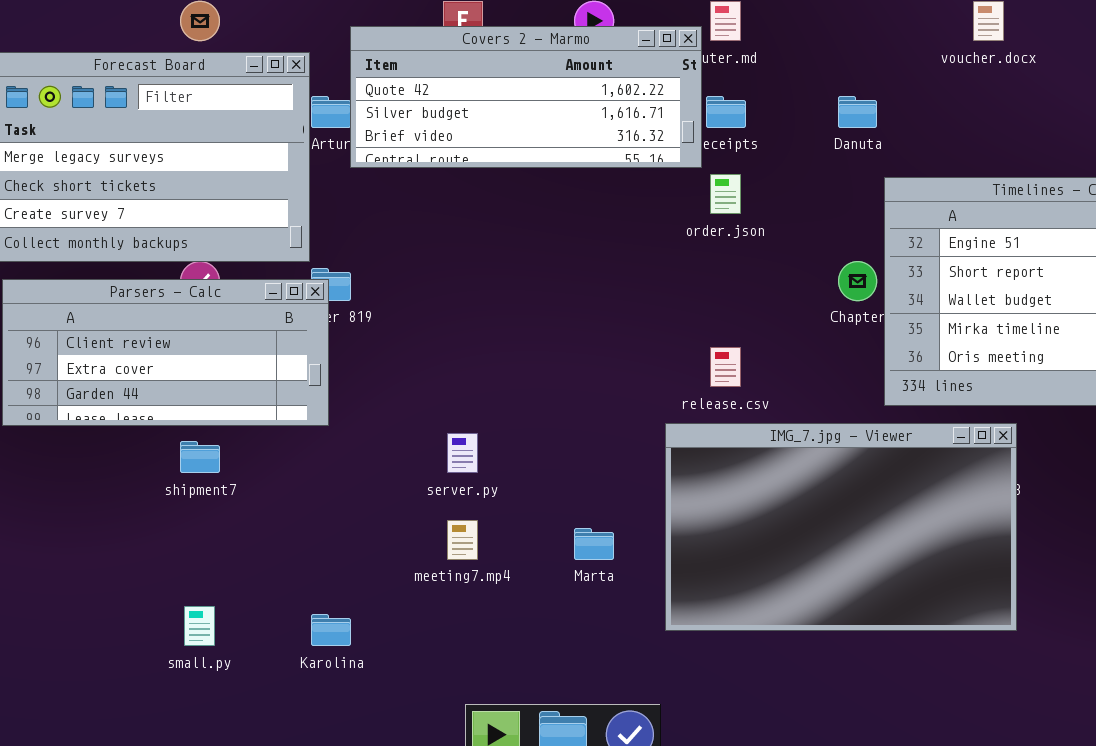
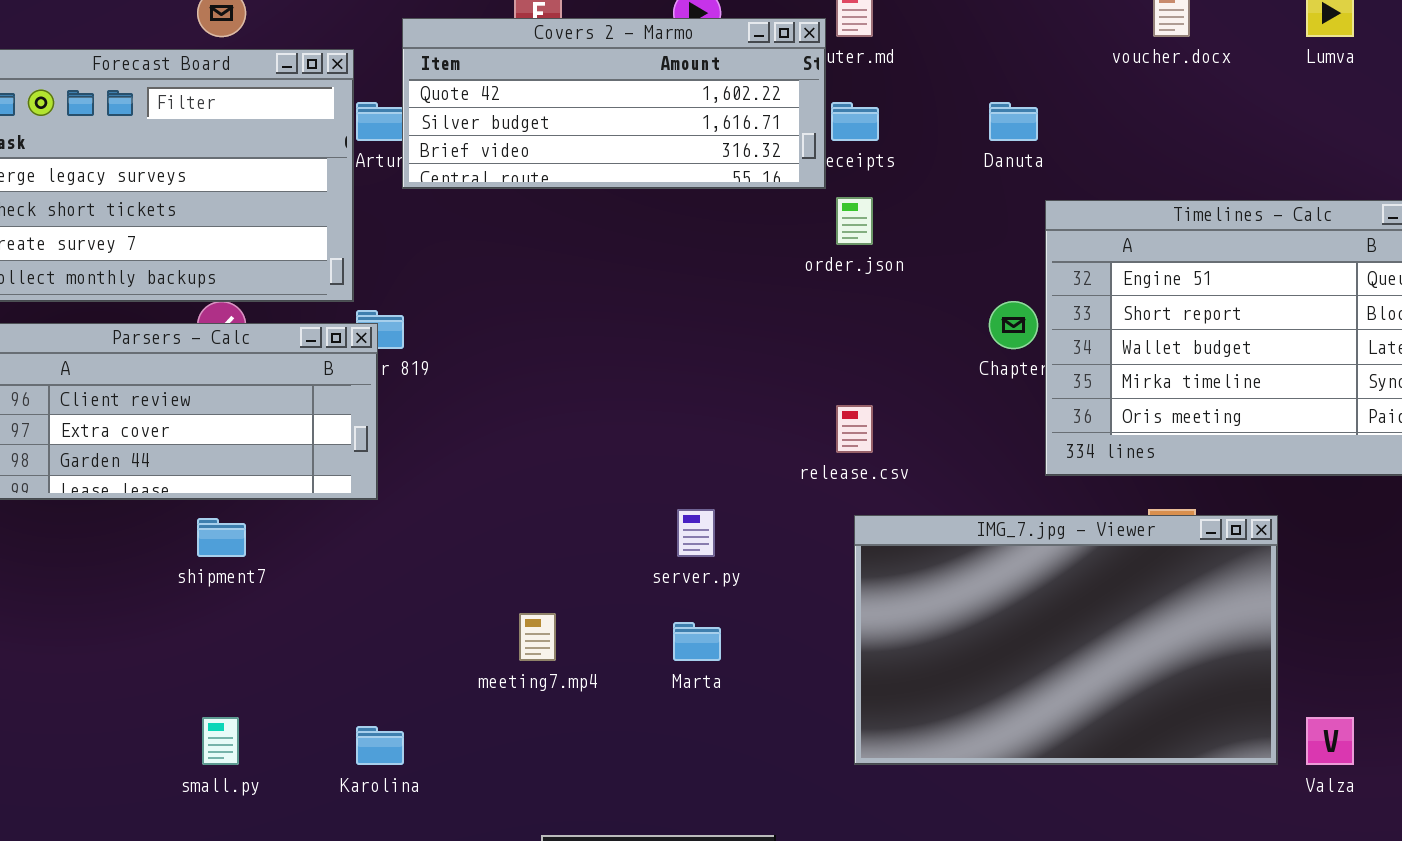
IMG_7.jpg - Viewer: [665,423,1017,631] -> [854,515,1278,765], moved
server.py: [447,433,478,473] -> [677,509,715,557], moved

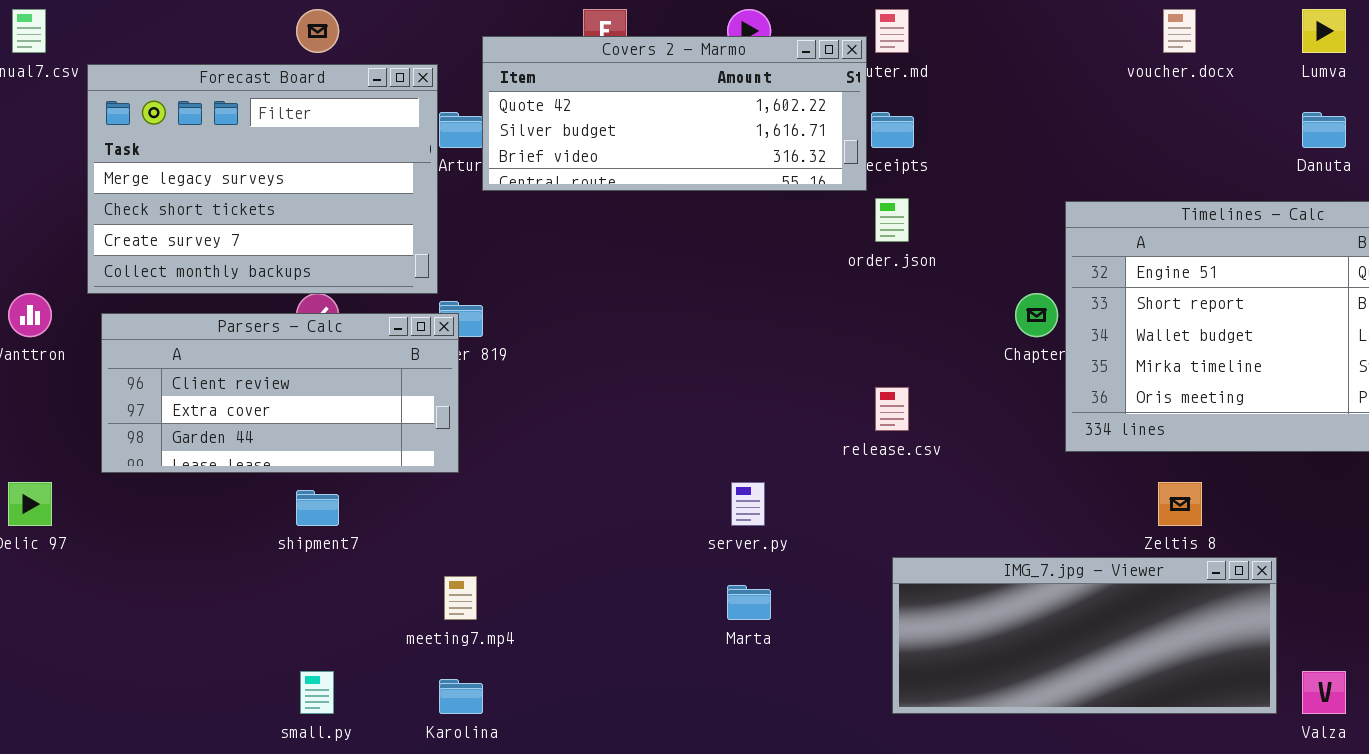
Danuta: [989,102,1038,141] -> [1302,112,1346,148], moved
IMG_7.jpg - Viewer: [854,515,1278,765] -> [892,557,1277,714], resized
meeting7.mp4: [519,613,556,661] -> [444,576,477,620], moved

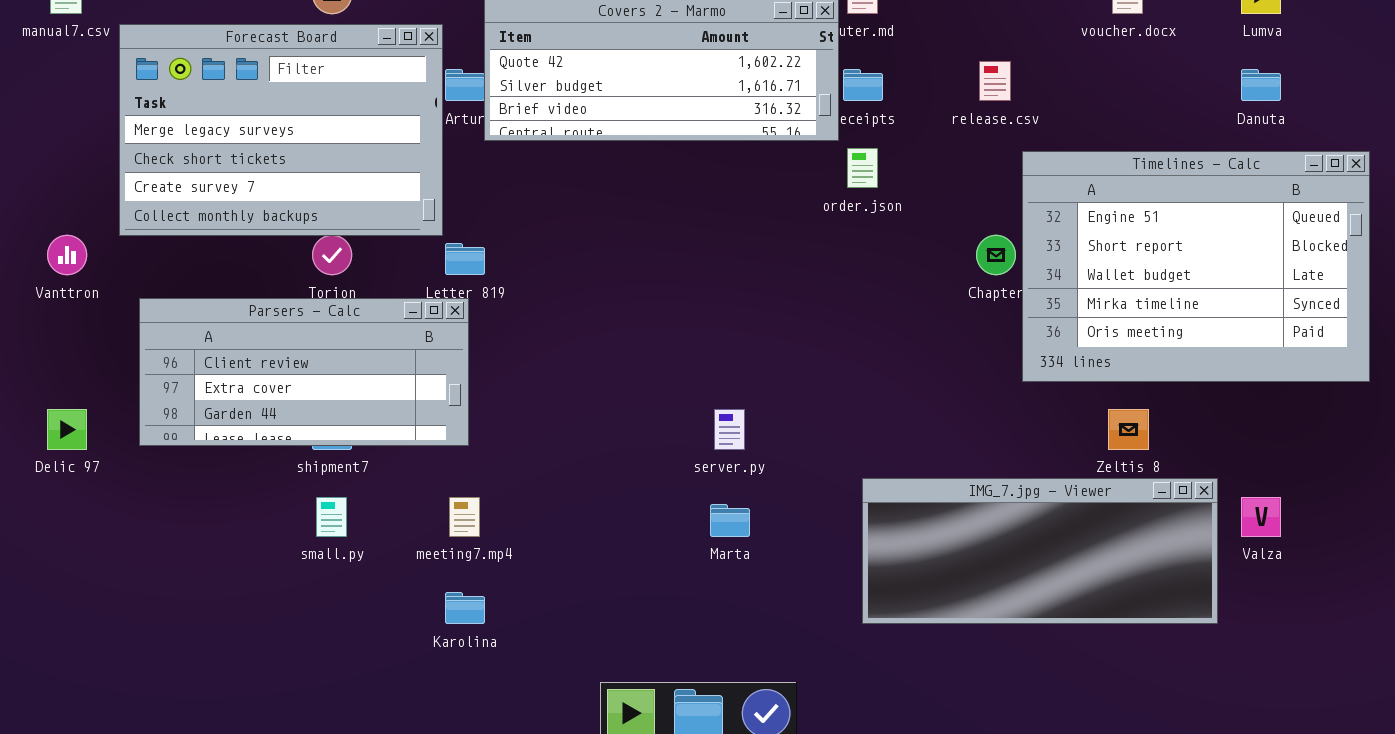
Parsers - Calc: [101,313,459,473] -> [139,298,469,446], moved
release.csv: [875,387,909,431] -> [979,61,1011,101], moved
small.py: [300,671,334,714] -> [316,497,347,537], moved
Valza: [1302,671,1346,714] -> [1241,497,1281,537], moved

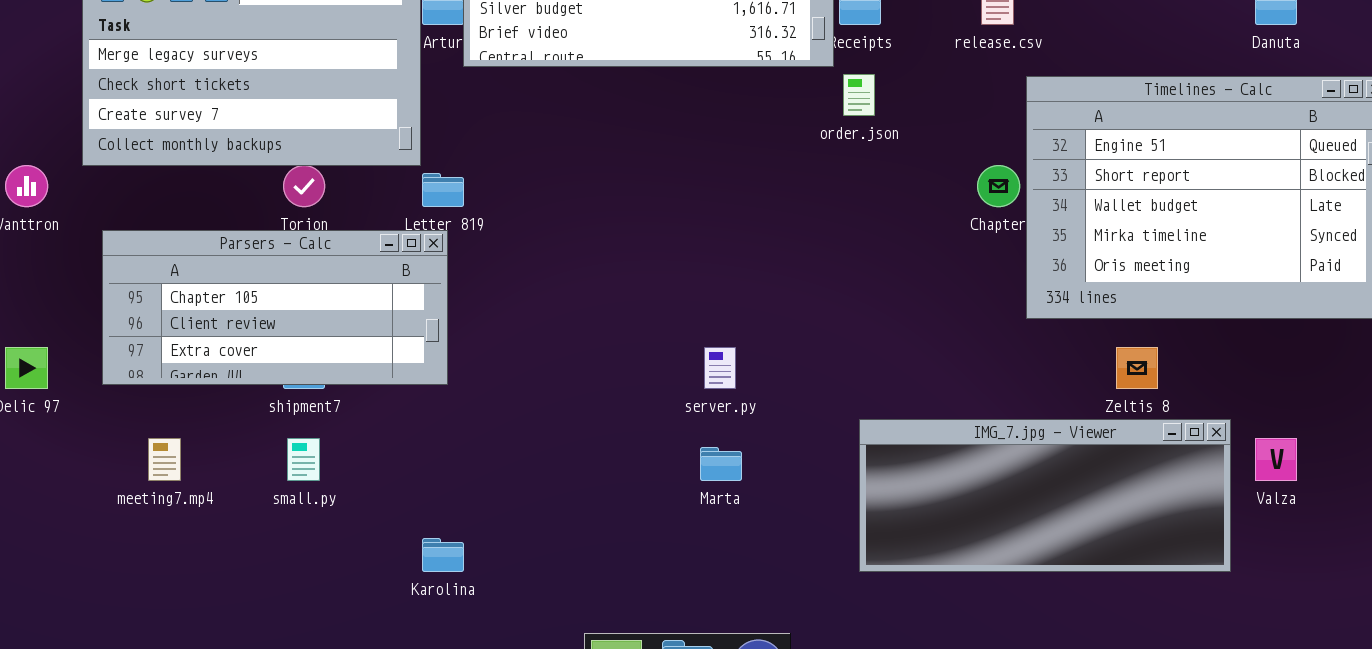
Parsers - Calc: [139,298,469,446] -> [102,230,448,385], scrolled up 1 row
meeting7.mp4: [449,497,480,537] -> [148,438,181,481], moved

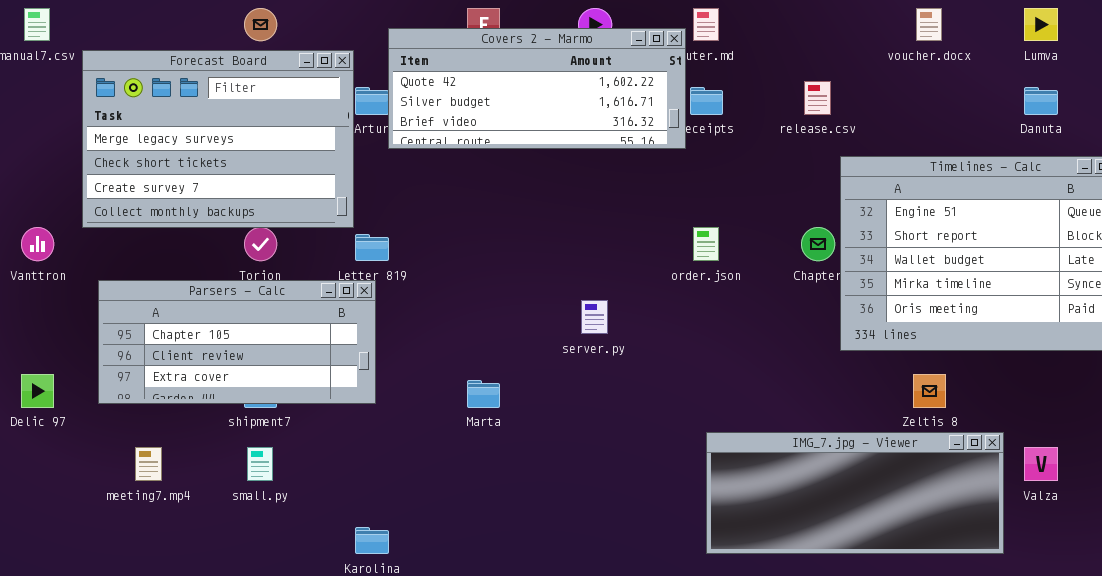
order.json: [843,74,875,116] -> [693,227,719,261], moved
server.py: [704,347,736,389] -> [581,300,608,334], moved
Marta: [700,447,742,481] -> [467,380,500,408], moved

